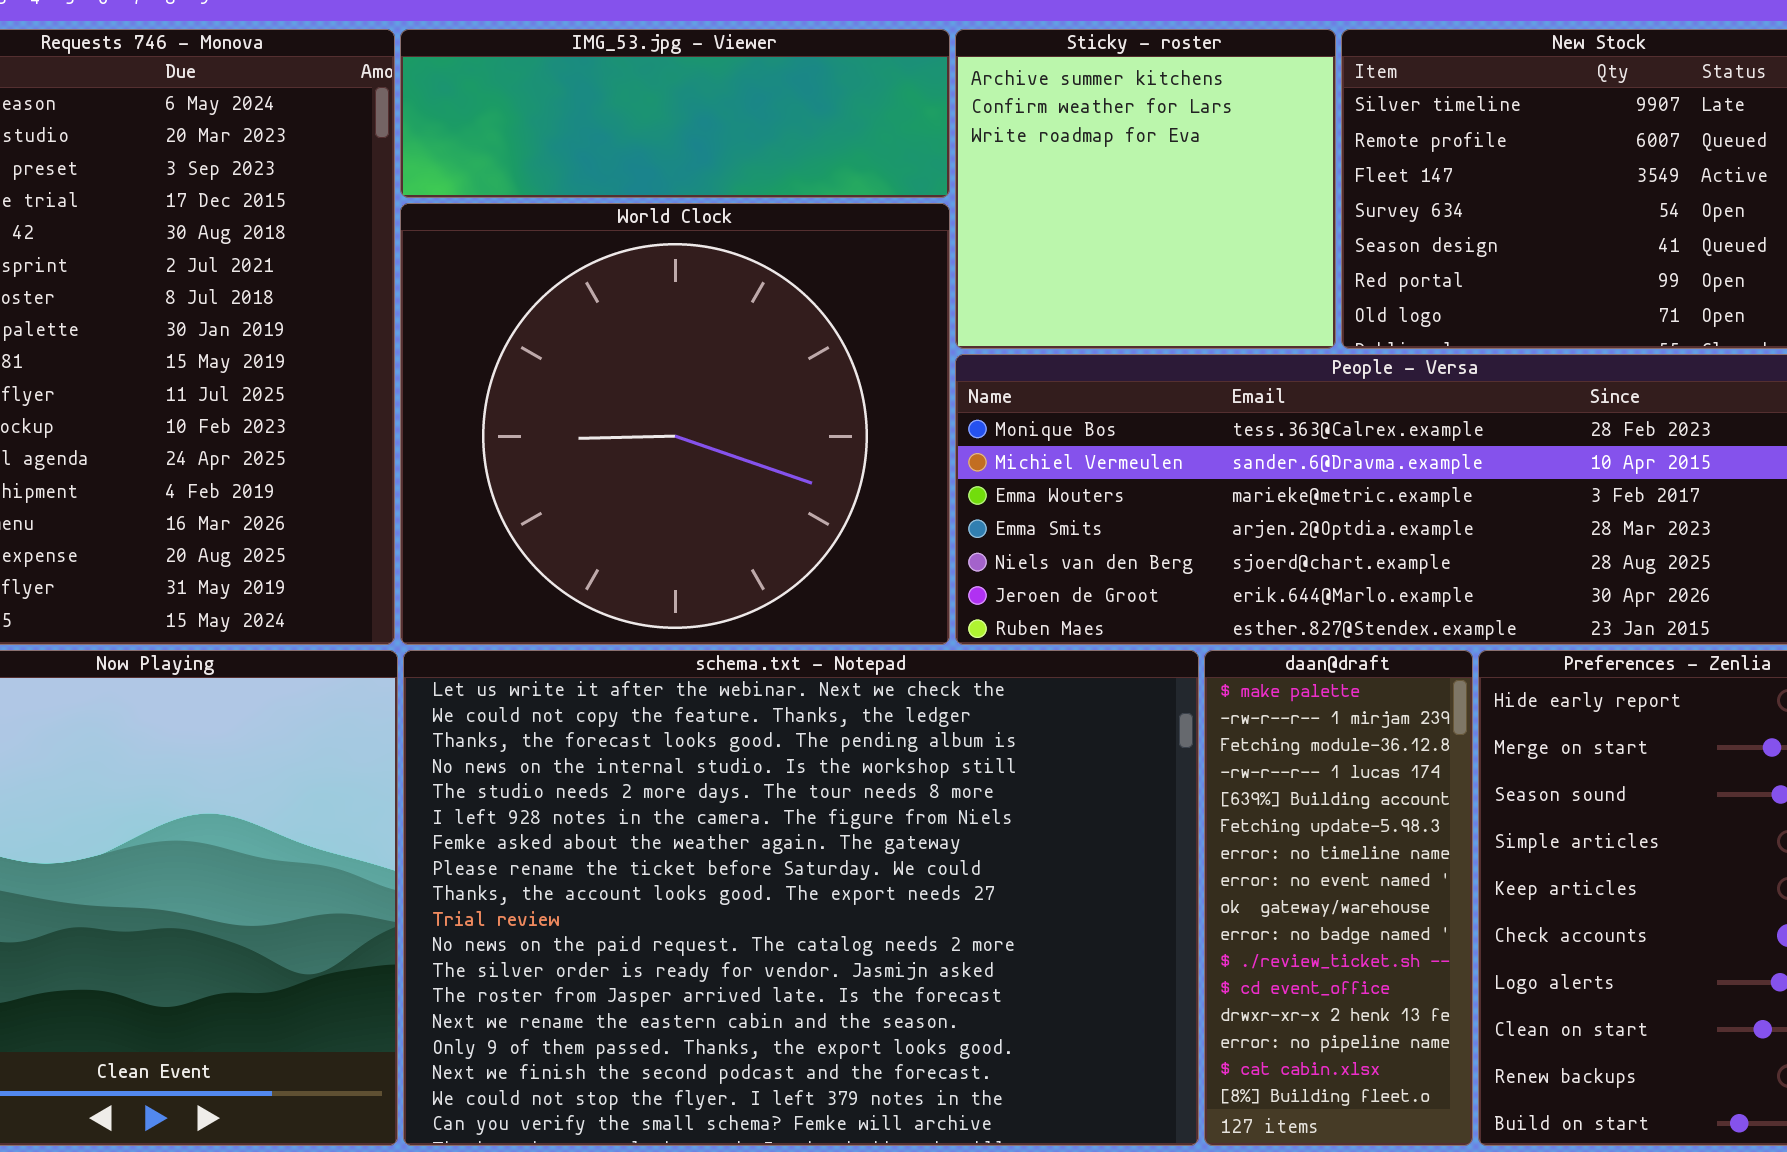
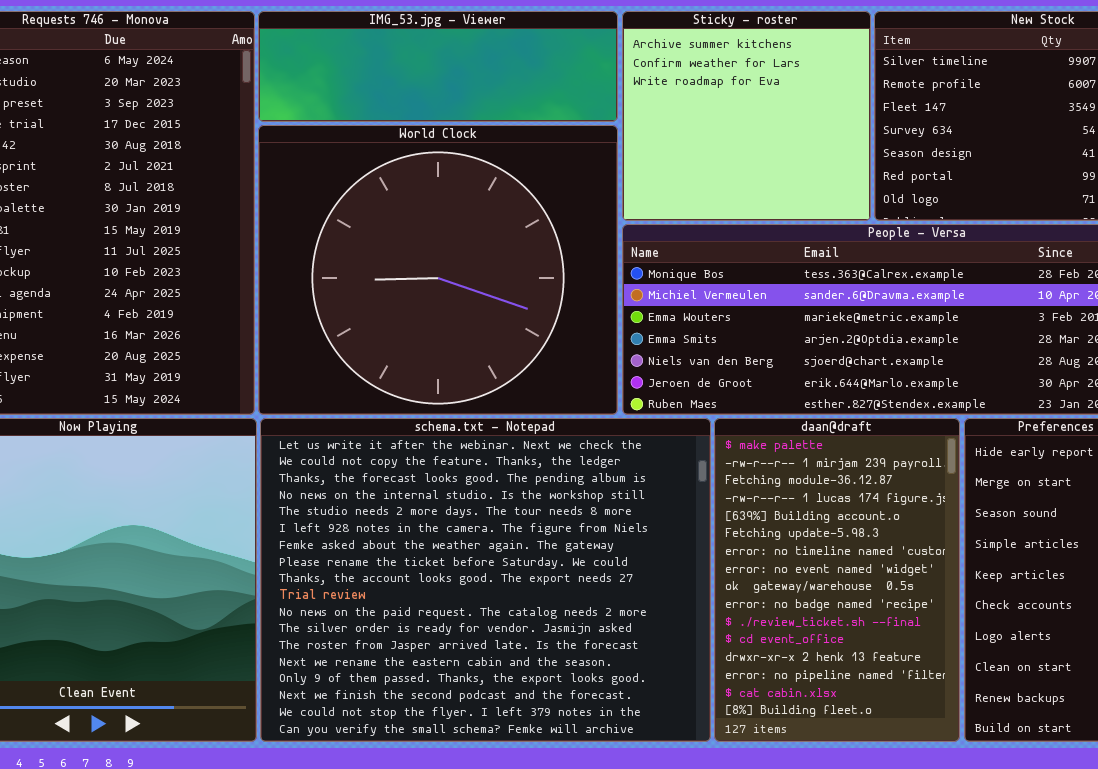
schema.txt - Notepad: [403,650,1199,1146] -> [260,418,711,742], resized
daan@draft: [1204,650,1473,1146] -> [714,418,960,742], resized

